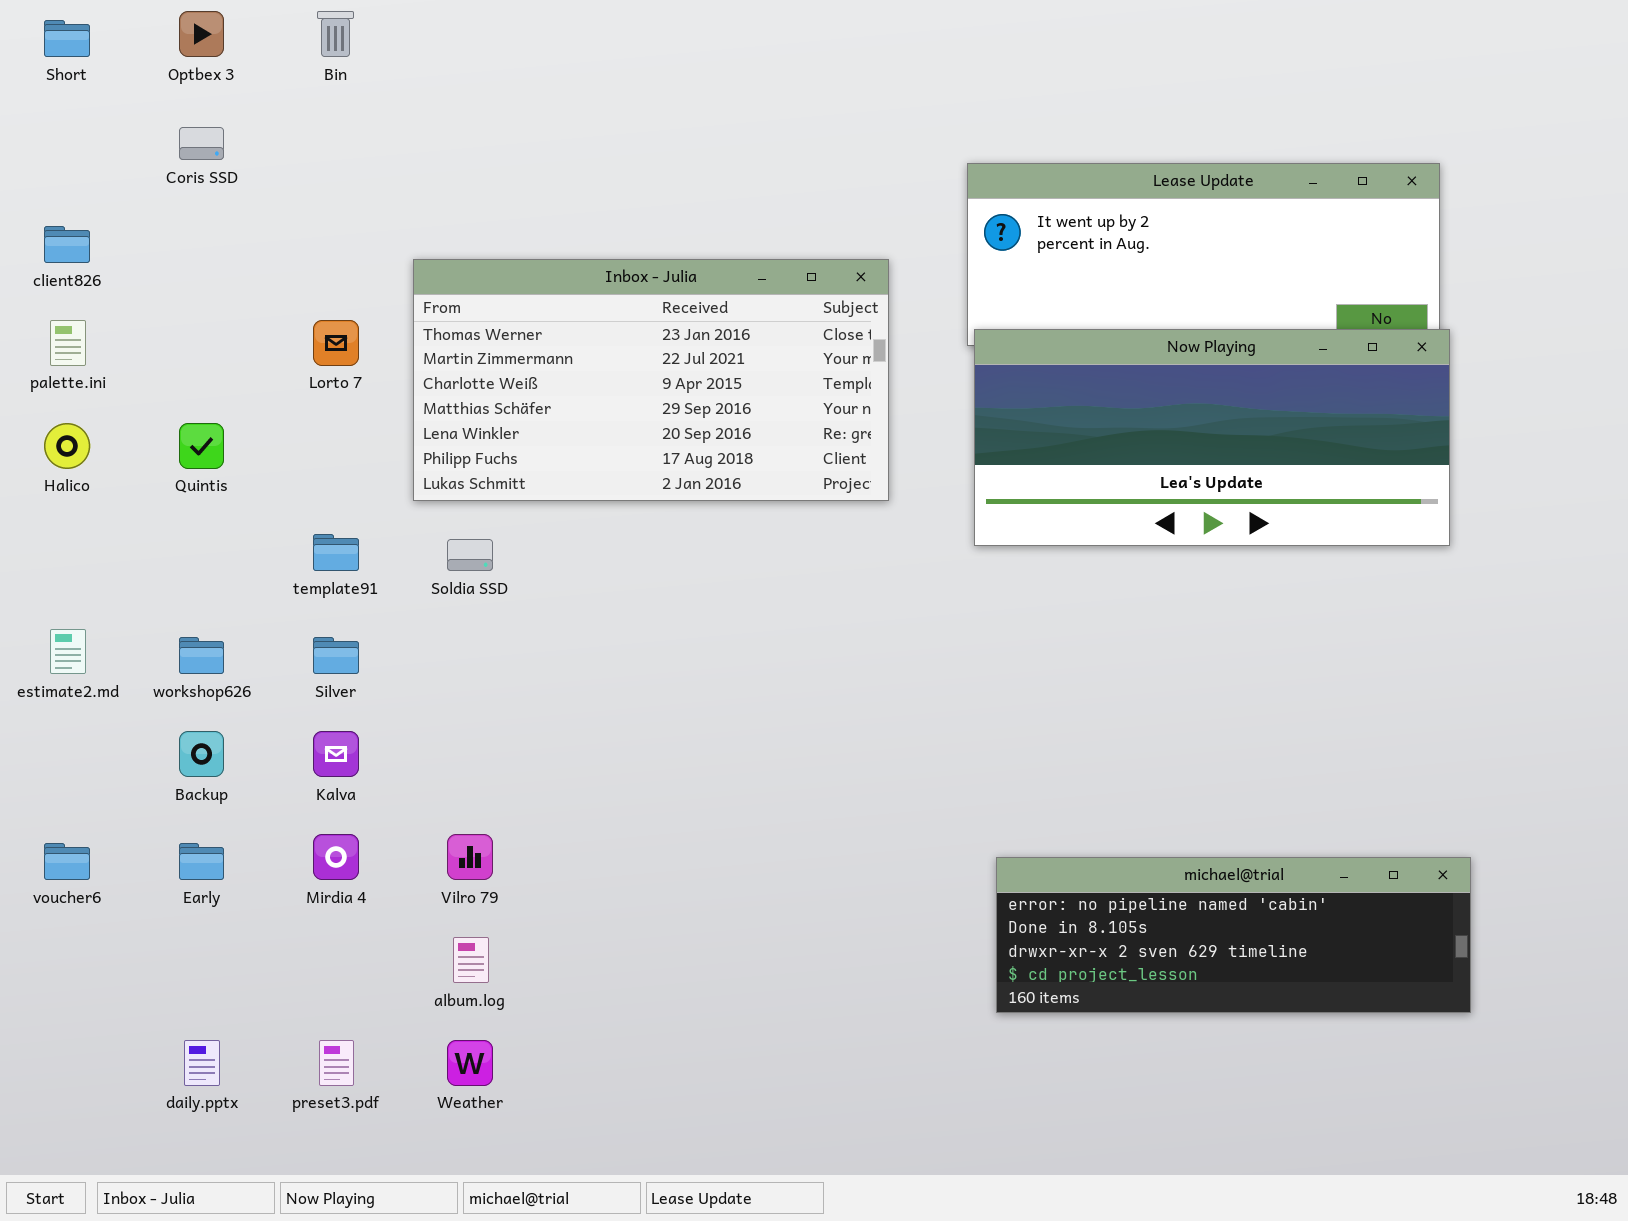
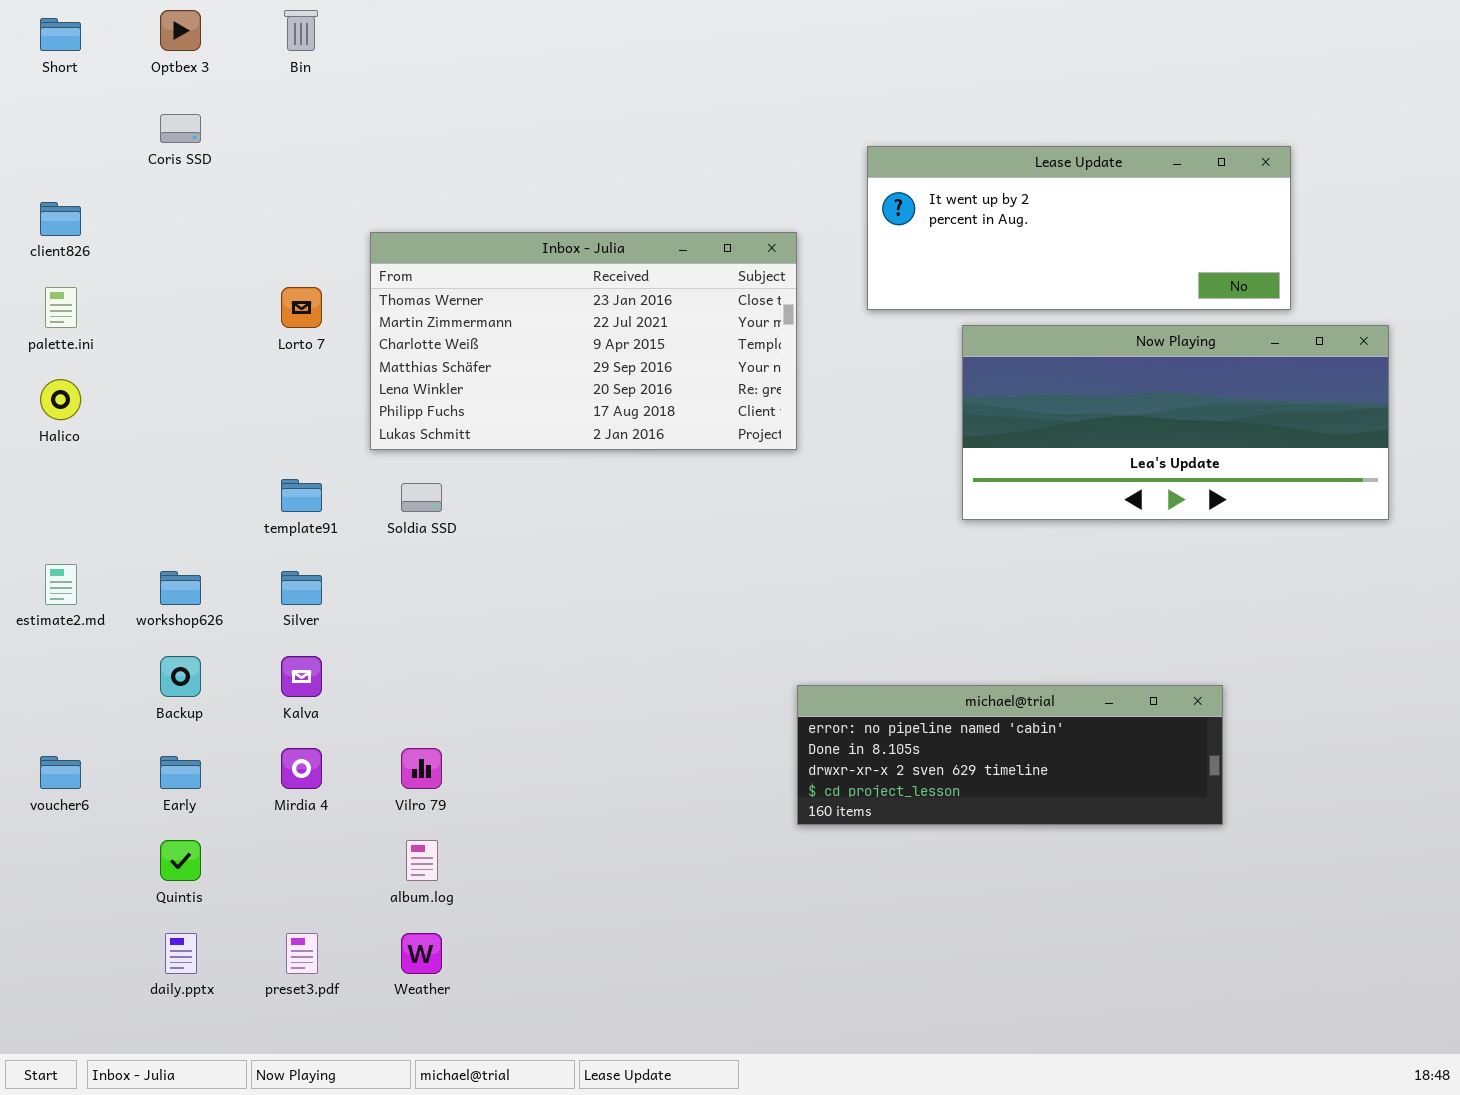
Now Playing: [974,329,1450,546] -> [962,325,1389,520], moved
Quintis: [179,423,224,469] -> [160,840,201,881], moved
michael@trial: [996,857,1471,1013] -> [797,685,1223,825], moved

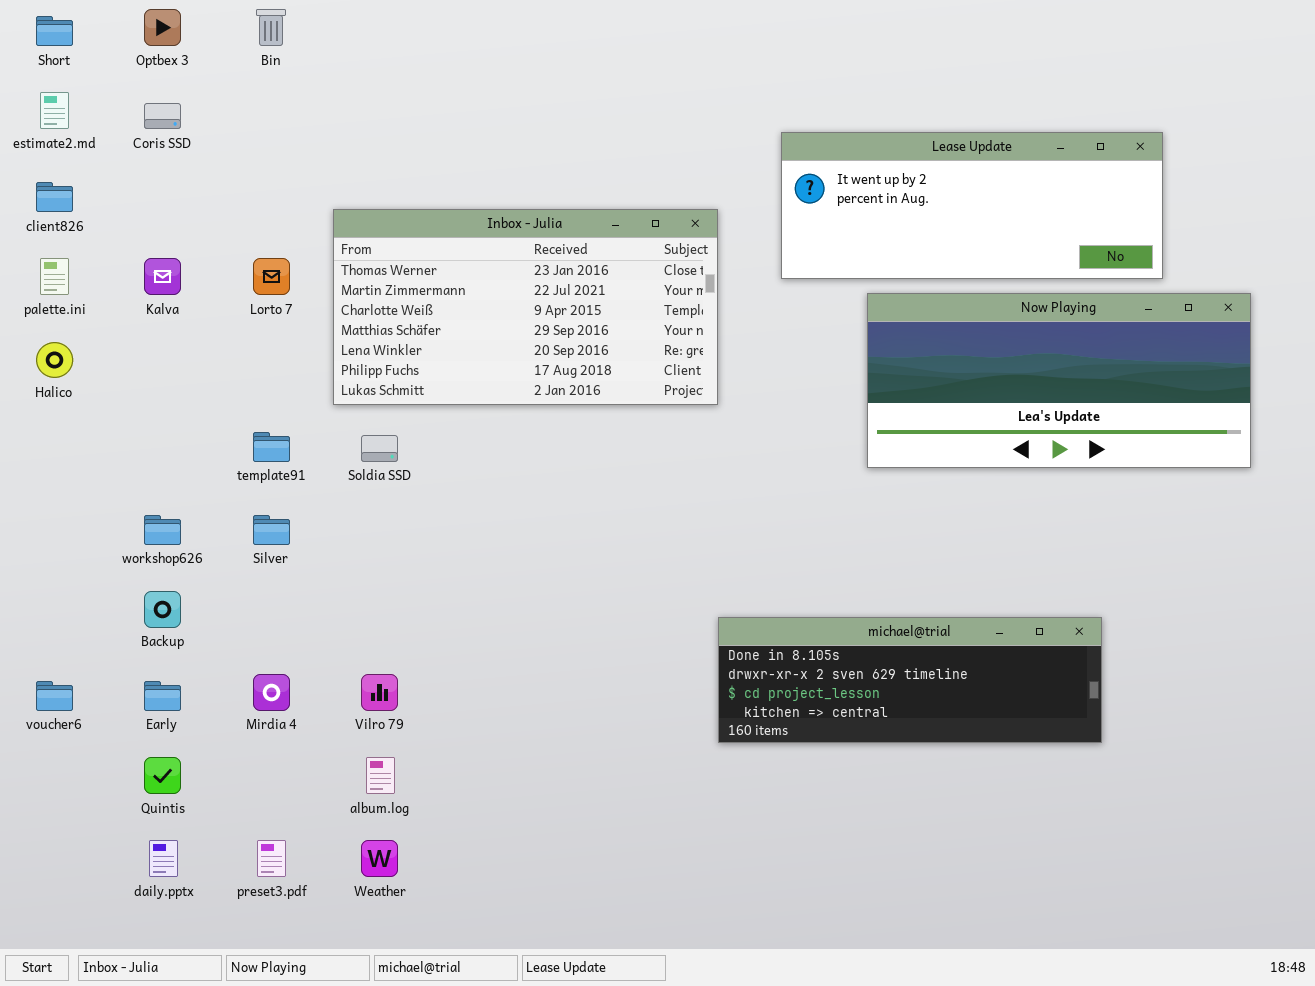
estimate2.md: [45,564,77,605] -> [40,92,69,129], moved
Kalva: [281,656,322,697] -> [144,258,181,295], moved
michael@trial: [797,685,1223,825] -> [718,617,1102,743], scrolled down 1 row

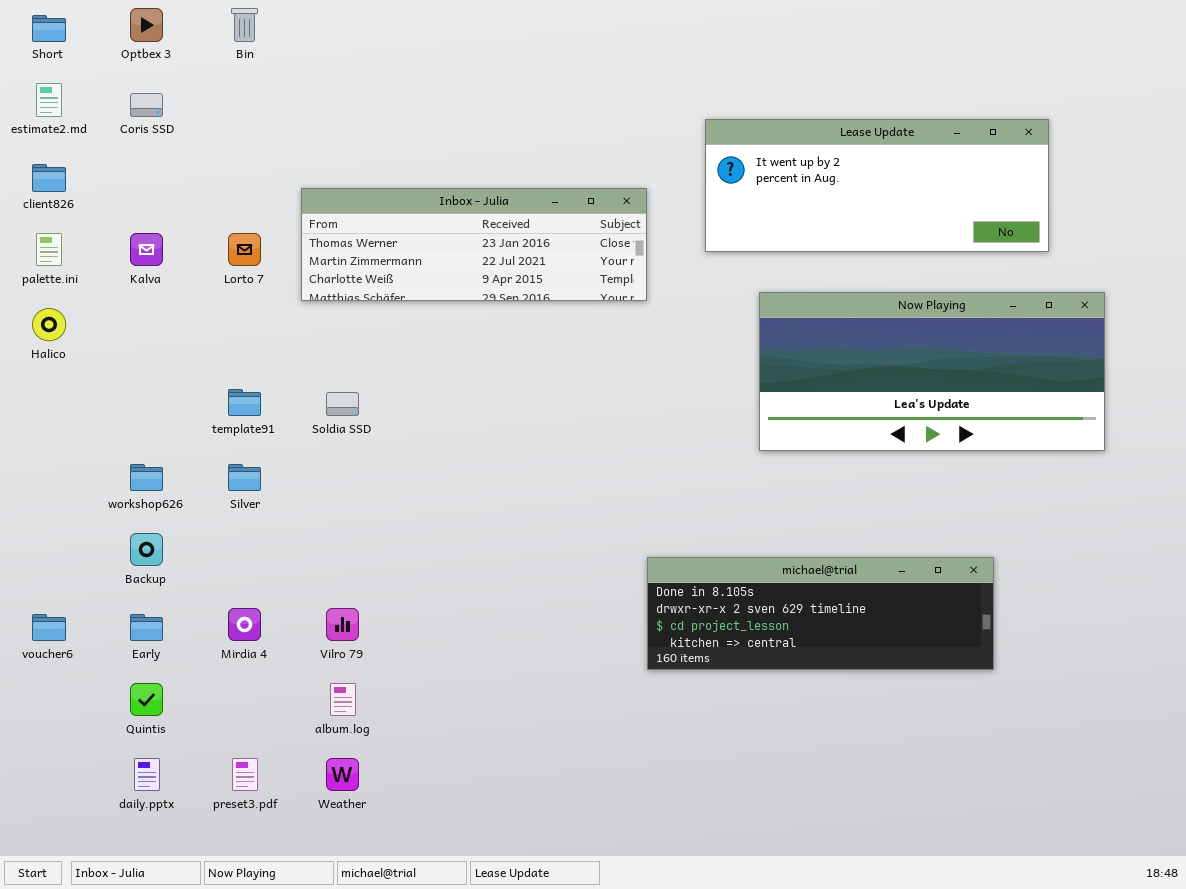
Inbox - Julia: [333,209,718,405] -> [301,188,647,301], resized
Now Playing: [867,293,1251,468] -> [759,292,1105,451], moved

